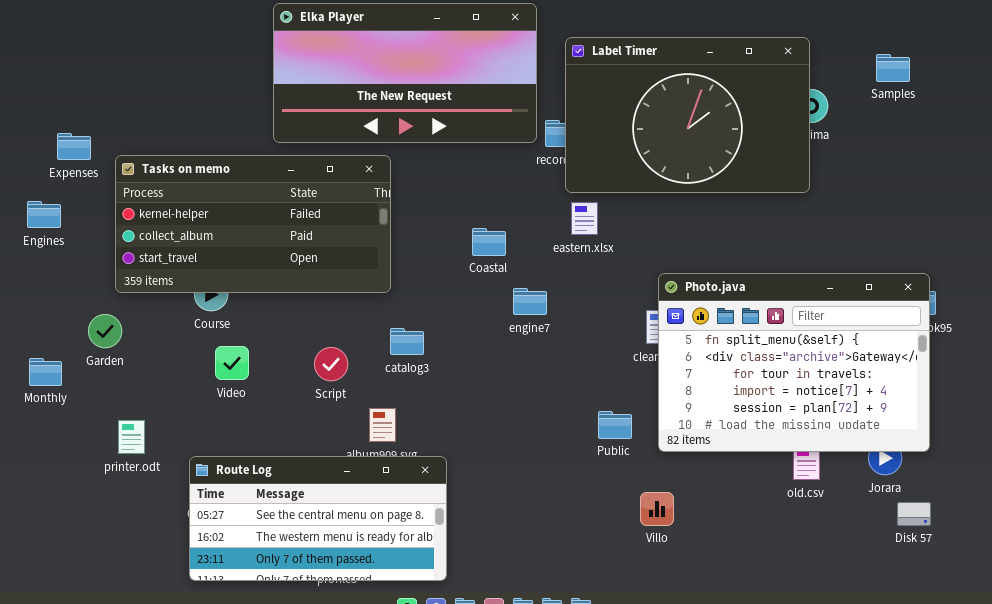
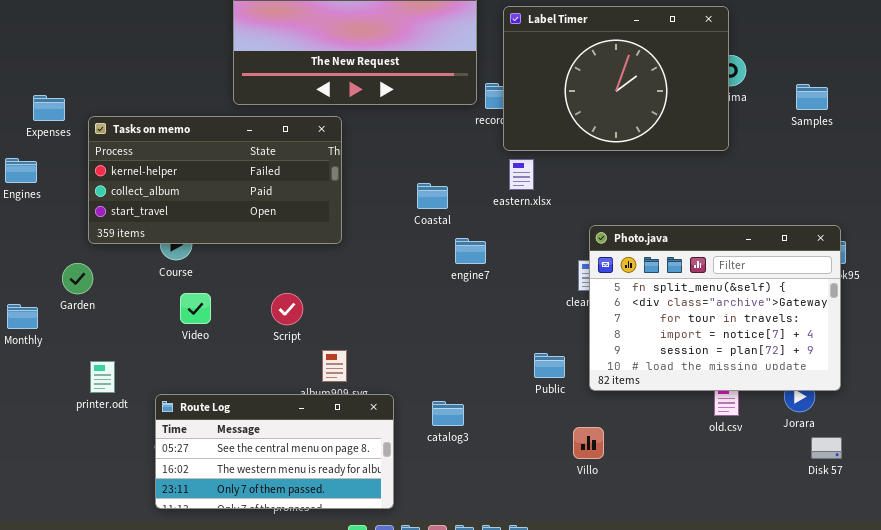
Samples: [876,54,910,82] -> [796,84,828,110], moved
catalog3: [390,328,424,355] -> [432,401,464,426], moved

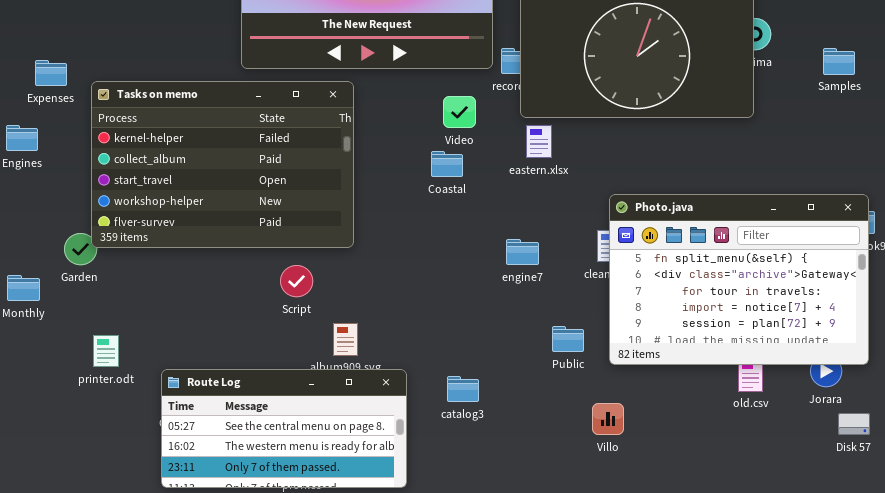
Tasks on memo: [88,116,342,244] -> [91,81,354,248], resized
engine7: [455,238,486,264] -> [506,239,539,265], moved
Video: [180,293,211,324] -> [443,96,476,128], moved

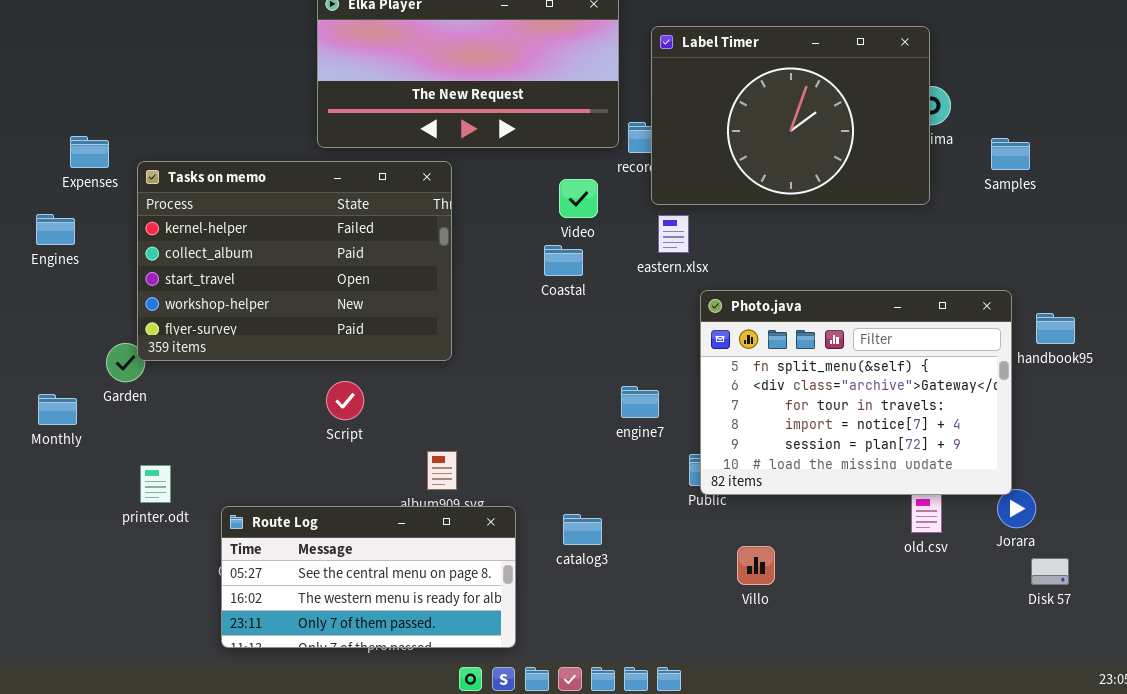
Samples: [823,48,855,75] -> [991,138,1030,170], moved
Photo.java: [609,194,869,365] -> [700,290,1012,495], moved
engine7: [506,239,539,265] -> [621,386,659,418], moved
Script: [280,265,313,297] -> [326,381,364,420], moved

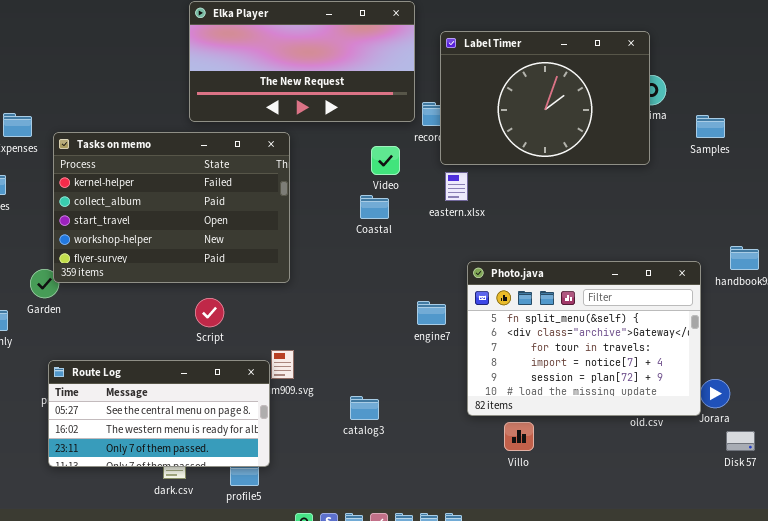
Photo.java: [700,290,1012,495] -> [467,261,701,416], moved
Route Log: [221,506,516,648] -> [48,360,270,467], moved
catalog3: [563,514,602,545] -> [350,396,379,420], moved

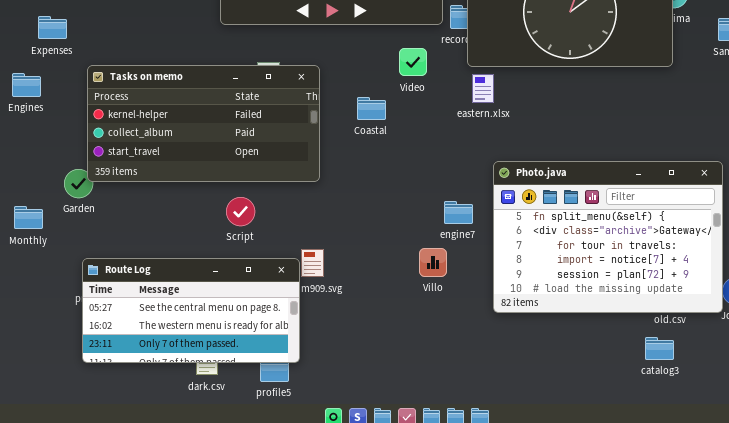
Tasks on memo: [53,132,290,283] -> [87,65,320,182], resized
Coastal: [360,195,389,219] -> [357,97,386,120], moved
catalog3: [350,396,379,420] -> [645,337,674,360], moved
Villo: [504,422,534,451] -> [419,248,447,277], moved

